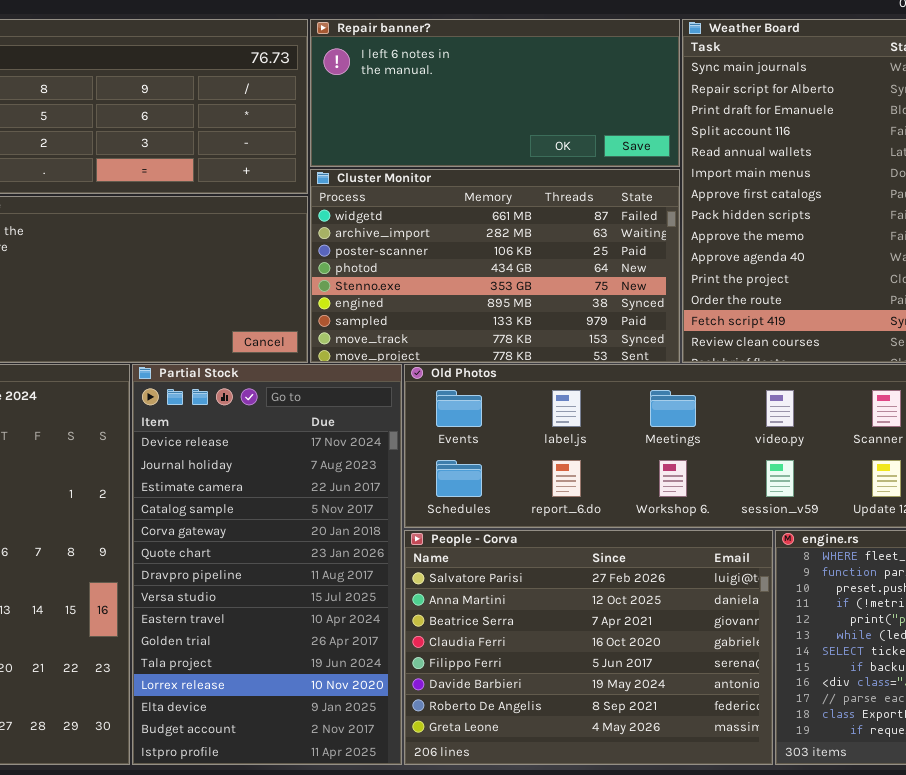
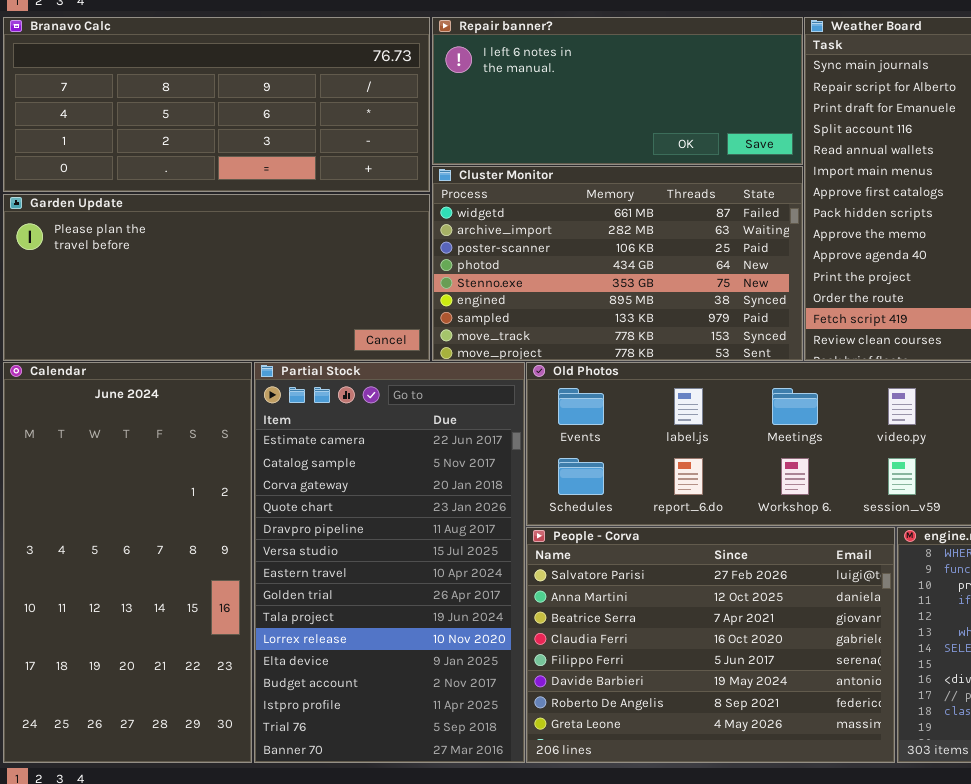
Partial Stock: [132,364,402,765] -> [254,362,525,763], scrolled down 2 rows

